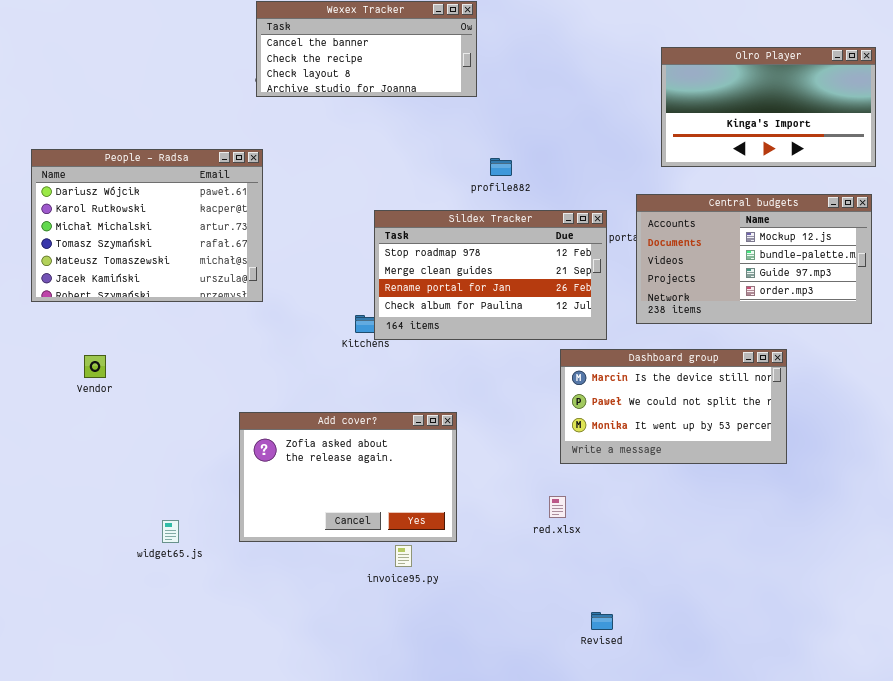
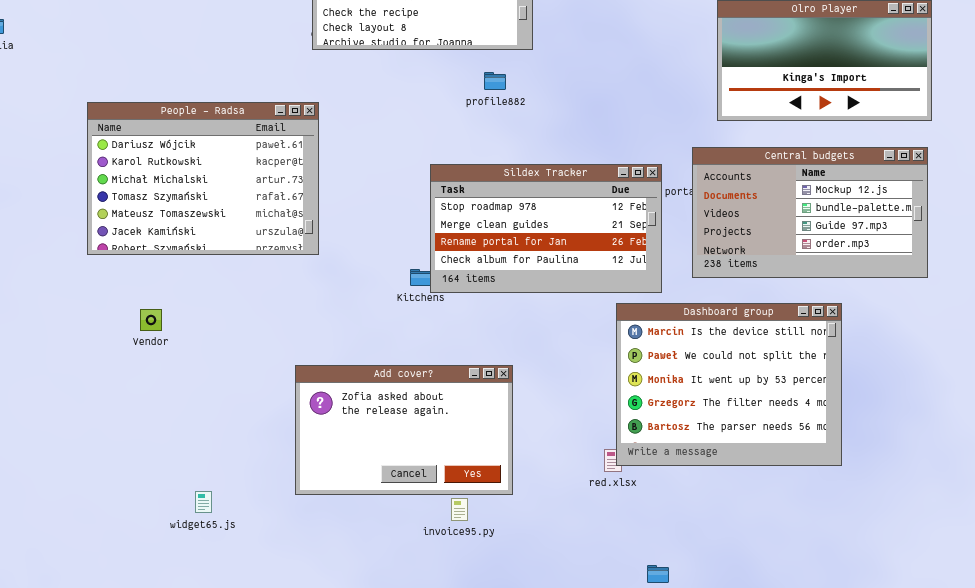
profile882: [490,158,512,176] -> [484,72,506,90], moved
Dashboard group: [560,349,787,464] -> [616,303,842,466], resized
widget65.js: [162,520,179,543] -> [195,491,212,513], moved

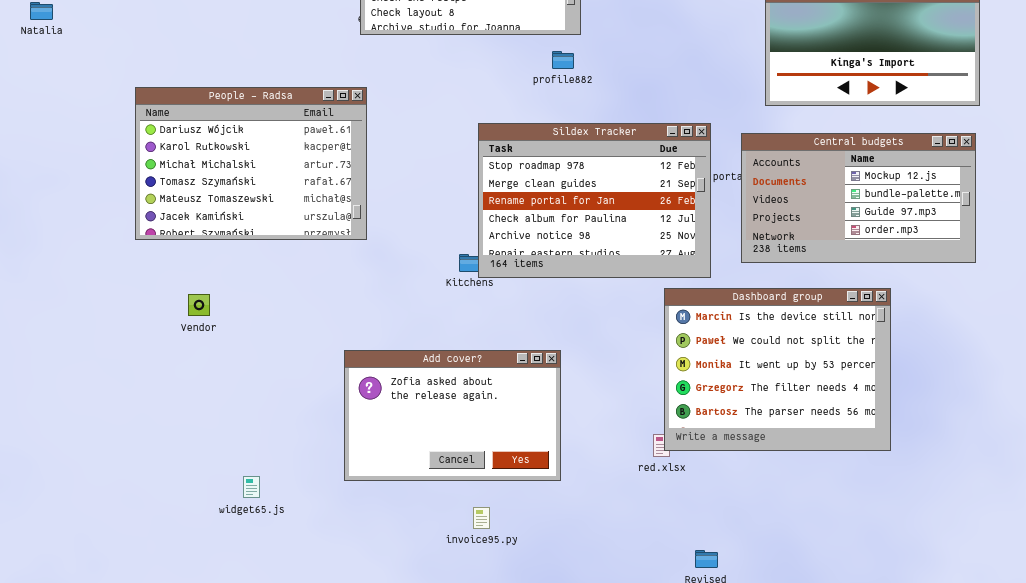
profile882: [484,72,506,90] -> [552,51,574,69], moved
Sildex Tracker: [430,164,662,293] -> [478,123,711,278], resized
invoice95.py: [451,498,468,521] -> [473,507,490,529], moved

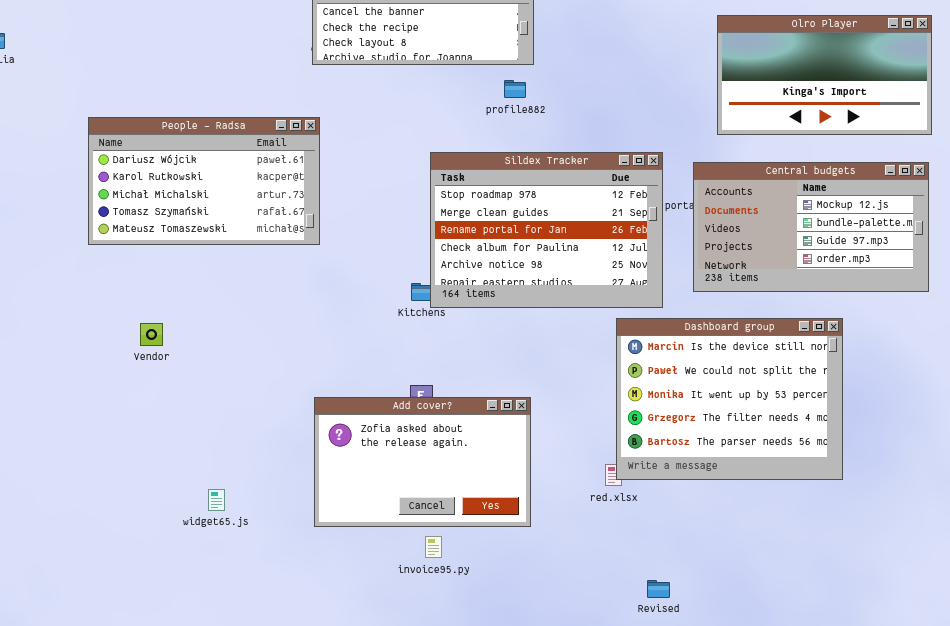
People - Radsa: [135,87,367,240] -> [88,117,320,245], resized
Add cover?: [344,350,561,481] -> [314,397,531,527], moved
widget65.js: [243,476,260,498] -> [208,489,225,511], moved

